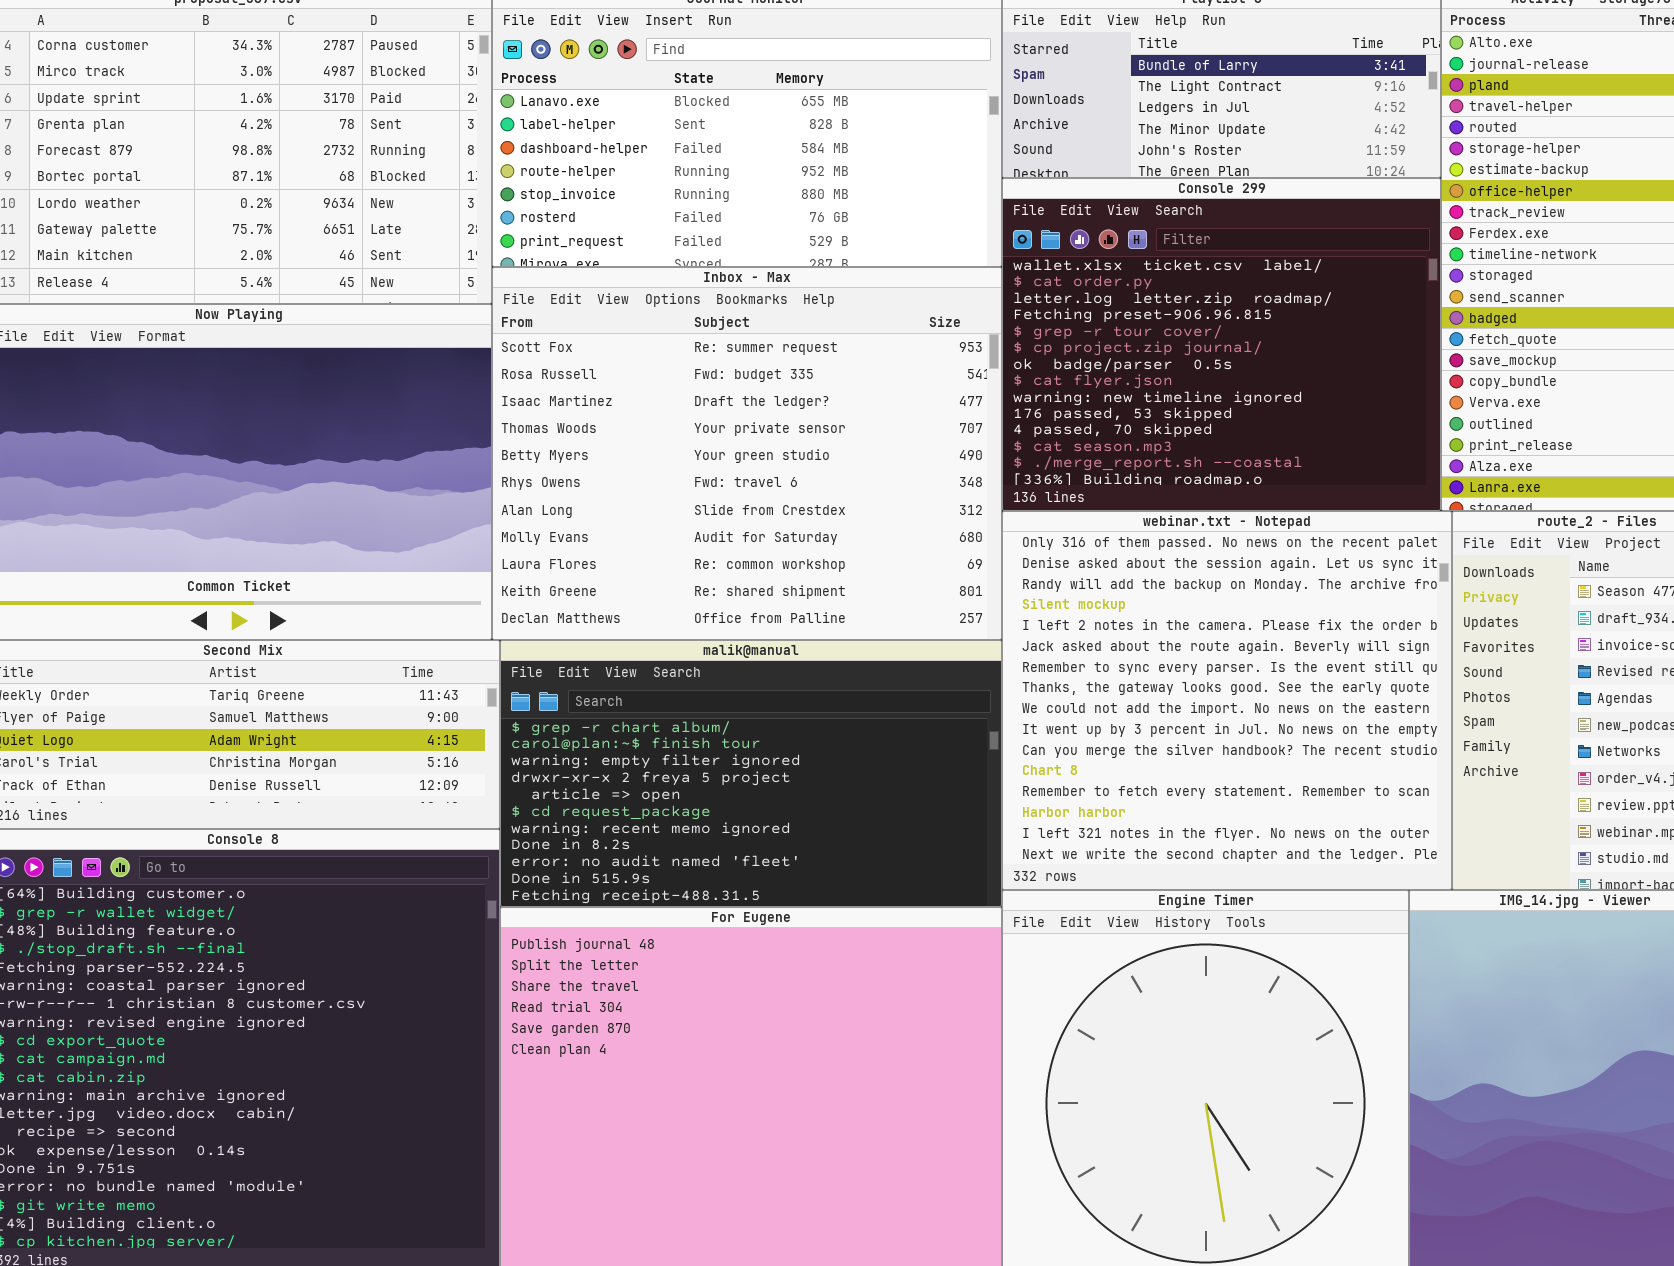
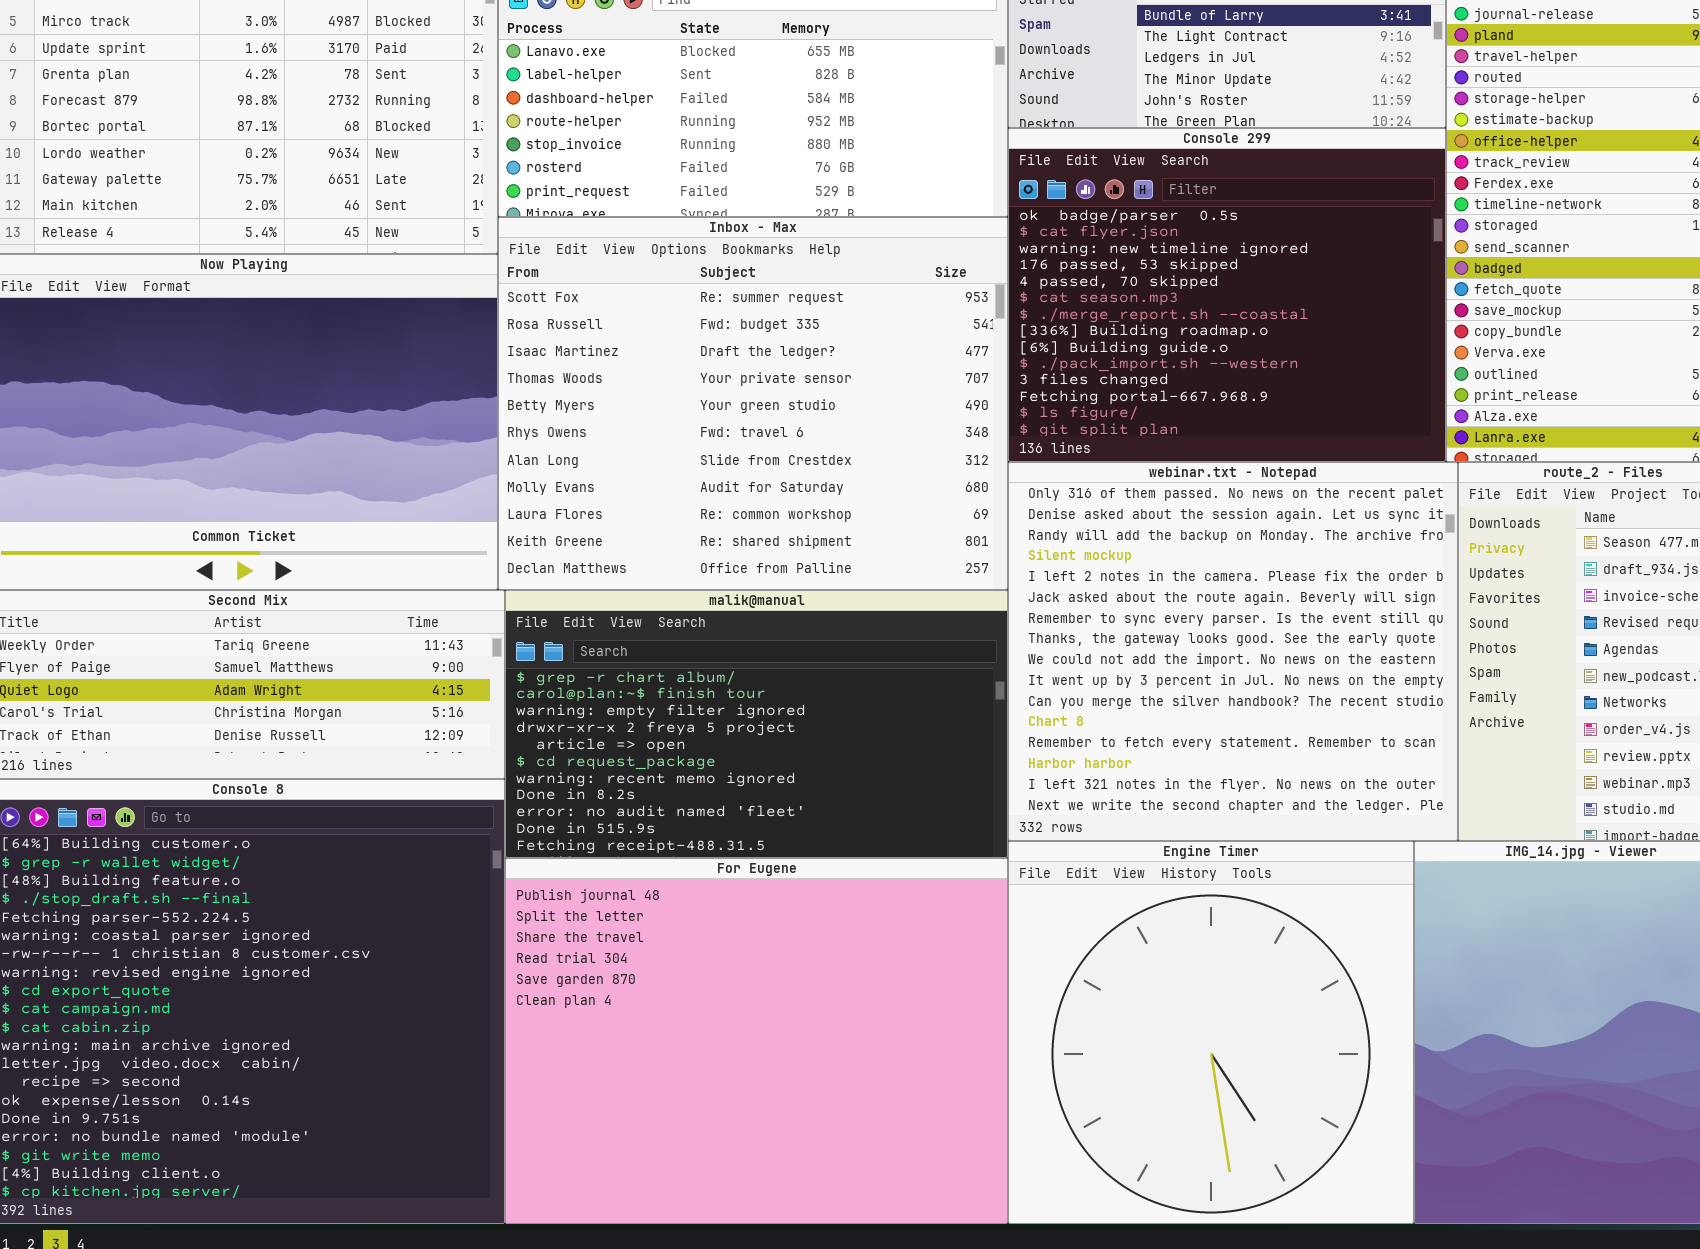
Console 299: [1002,178,1441,511] -> [1008,128,1446,462], scrolled down 6 rows

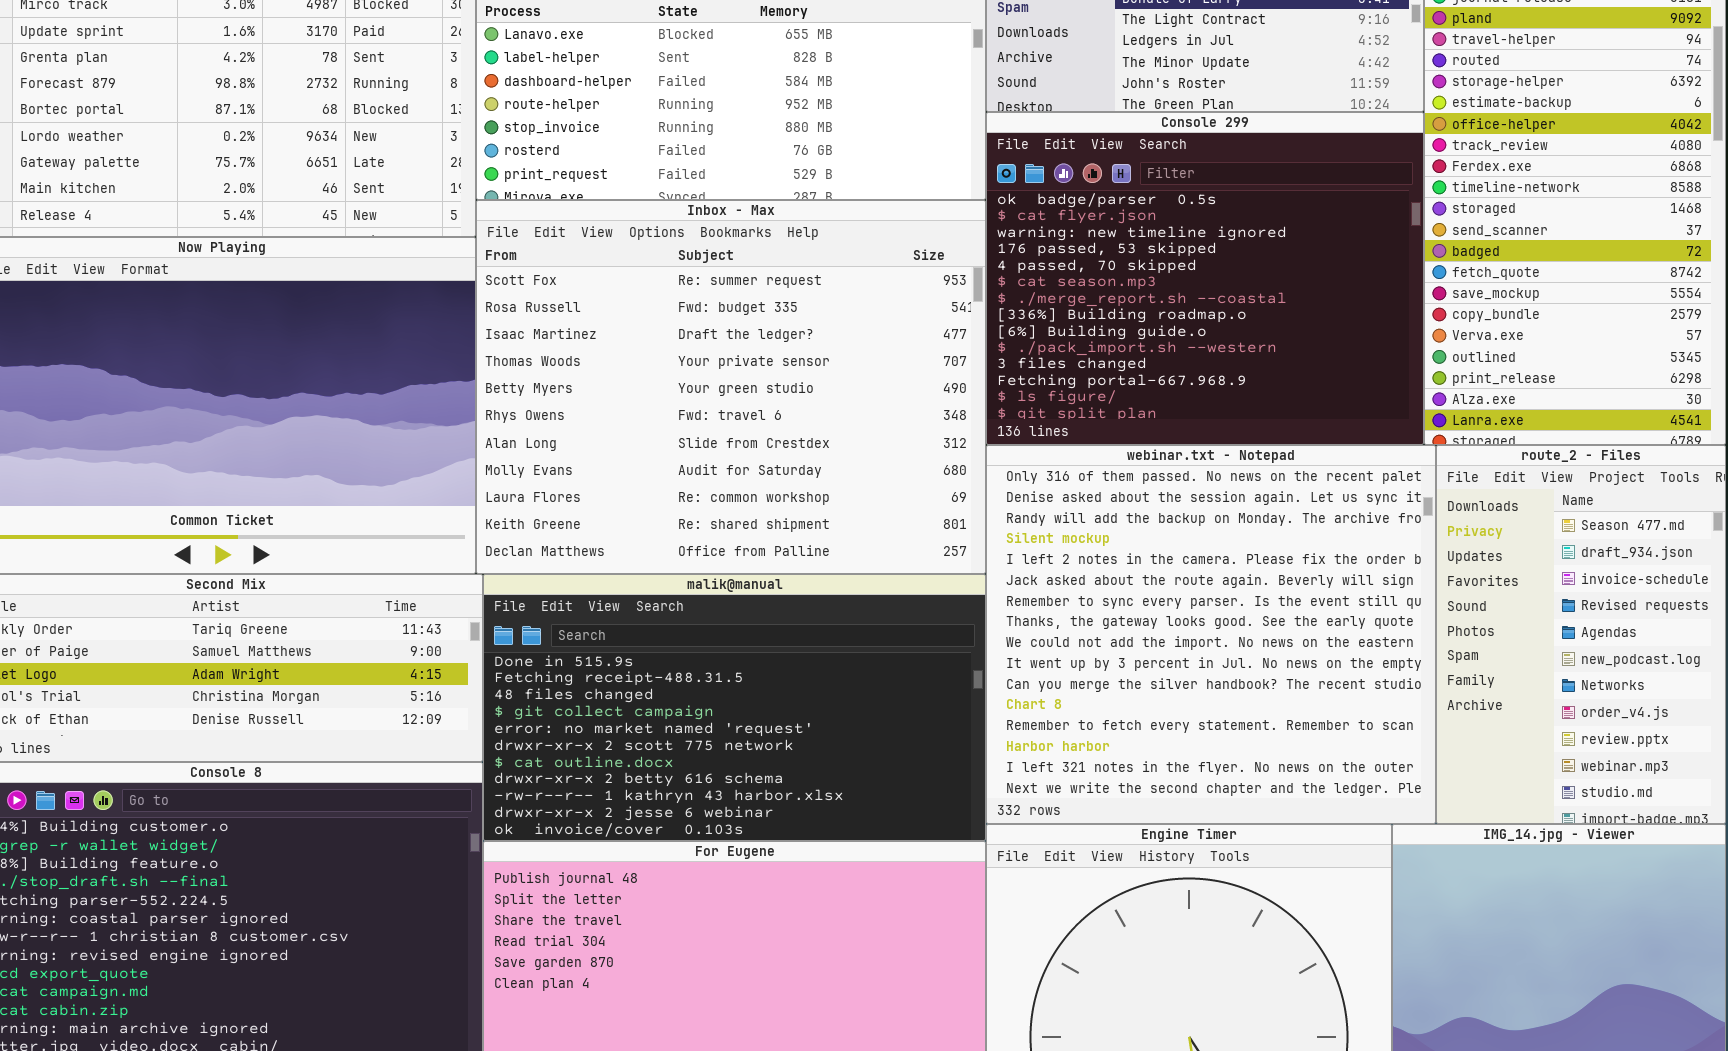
malik@manual: [505,590,1008,858] -> [483,574,986,841], scrolled down 9 rows

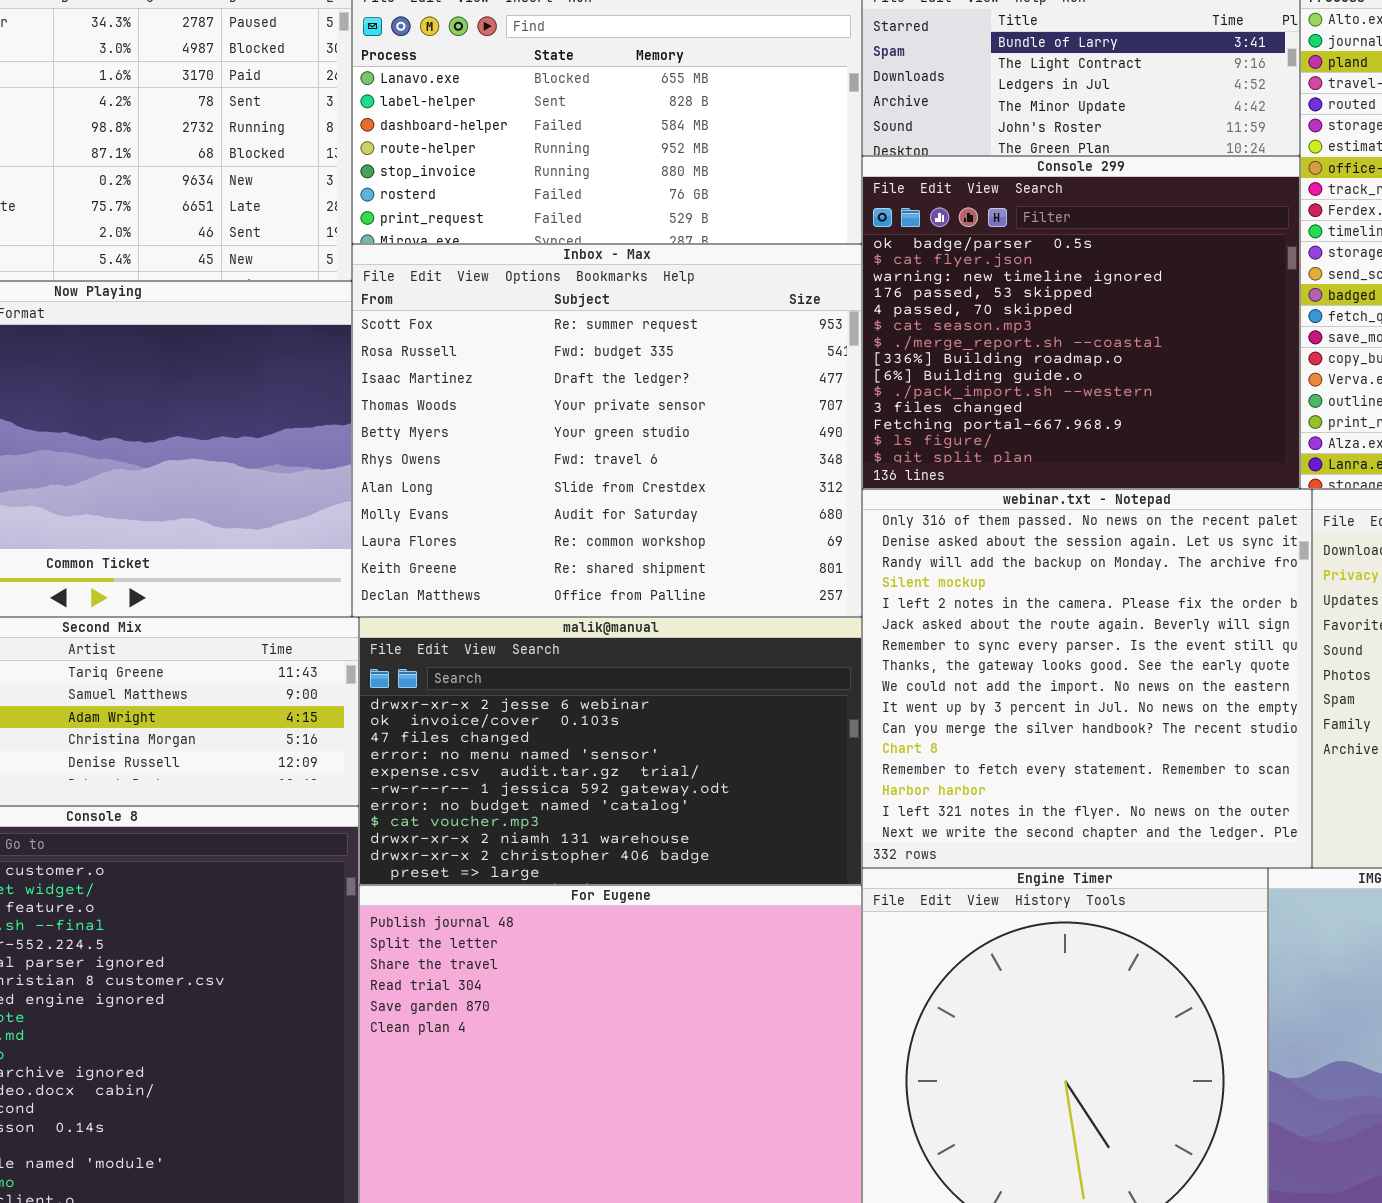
malik@manual: [483,574,986,841] -> [359,617,862,885], scrolled down 9 rows

